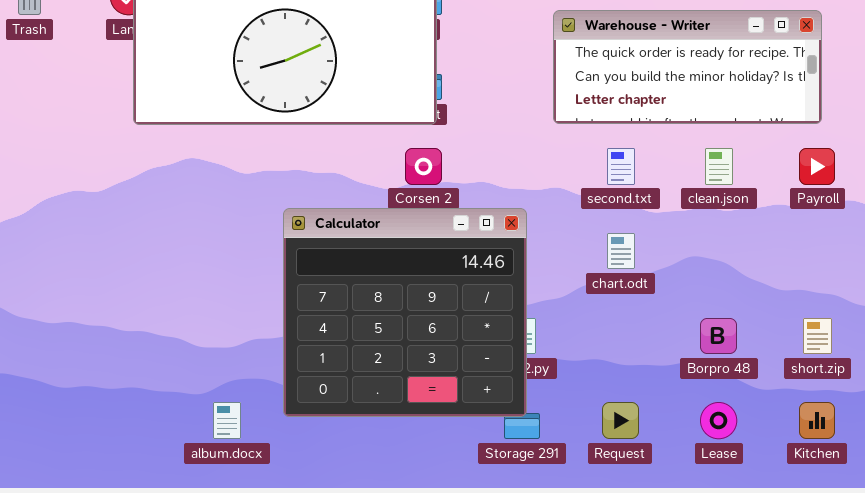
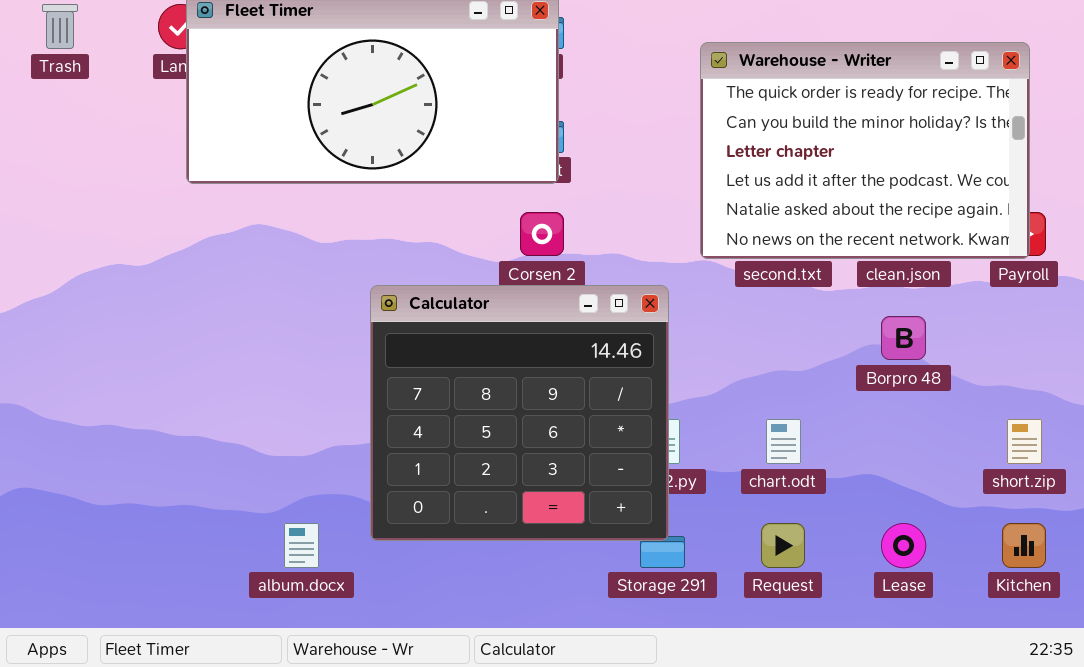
Warehouse - Writer: [553,10,822,124] -> [700,42,1030,259], resized
chart.odt: [607,233,635,269] -> [766,419,801,464], moved
Borpro 48: [700,318,737,354] -> [881,316,926,360], moved

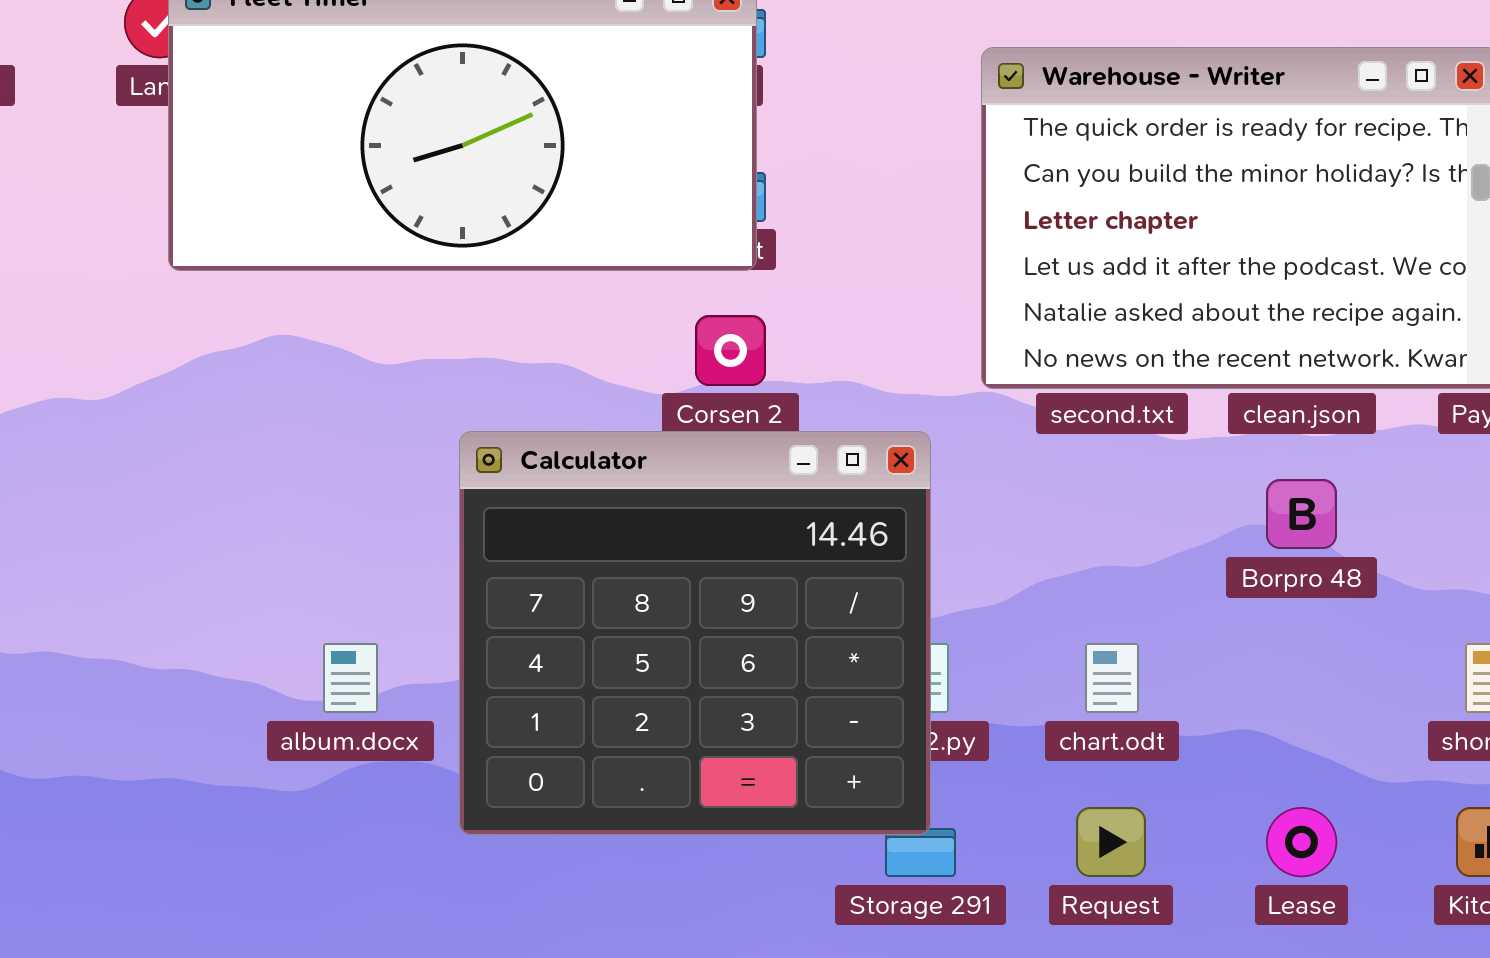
album.docx: [284,523,319,568] -> [323,643,378,713], moved

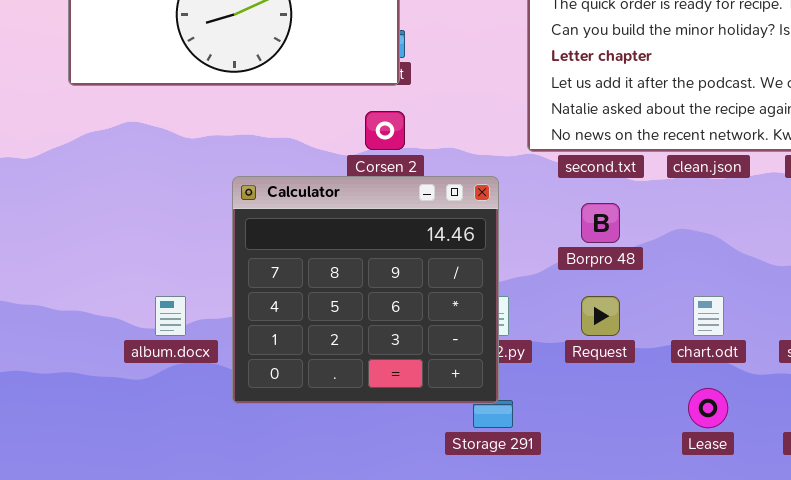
Borpro 48: [1266,479,1337,549] -> [581,203,620,243], moved
chart.odt: [1085,643,1139,713] -> [693,296,724,336], moved
Request: [1076,807,1146,877] -> [581,296,620,336], moved

